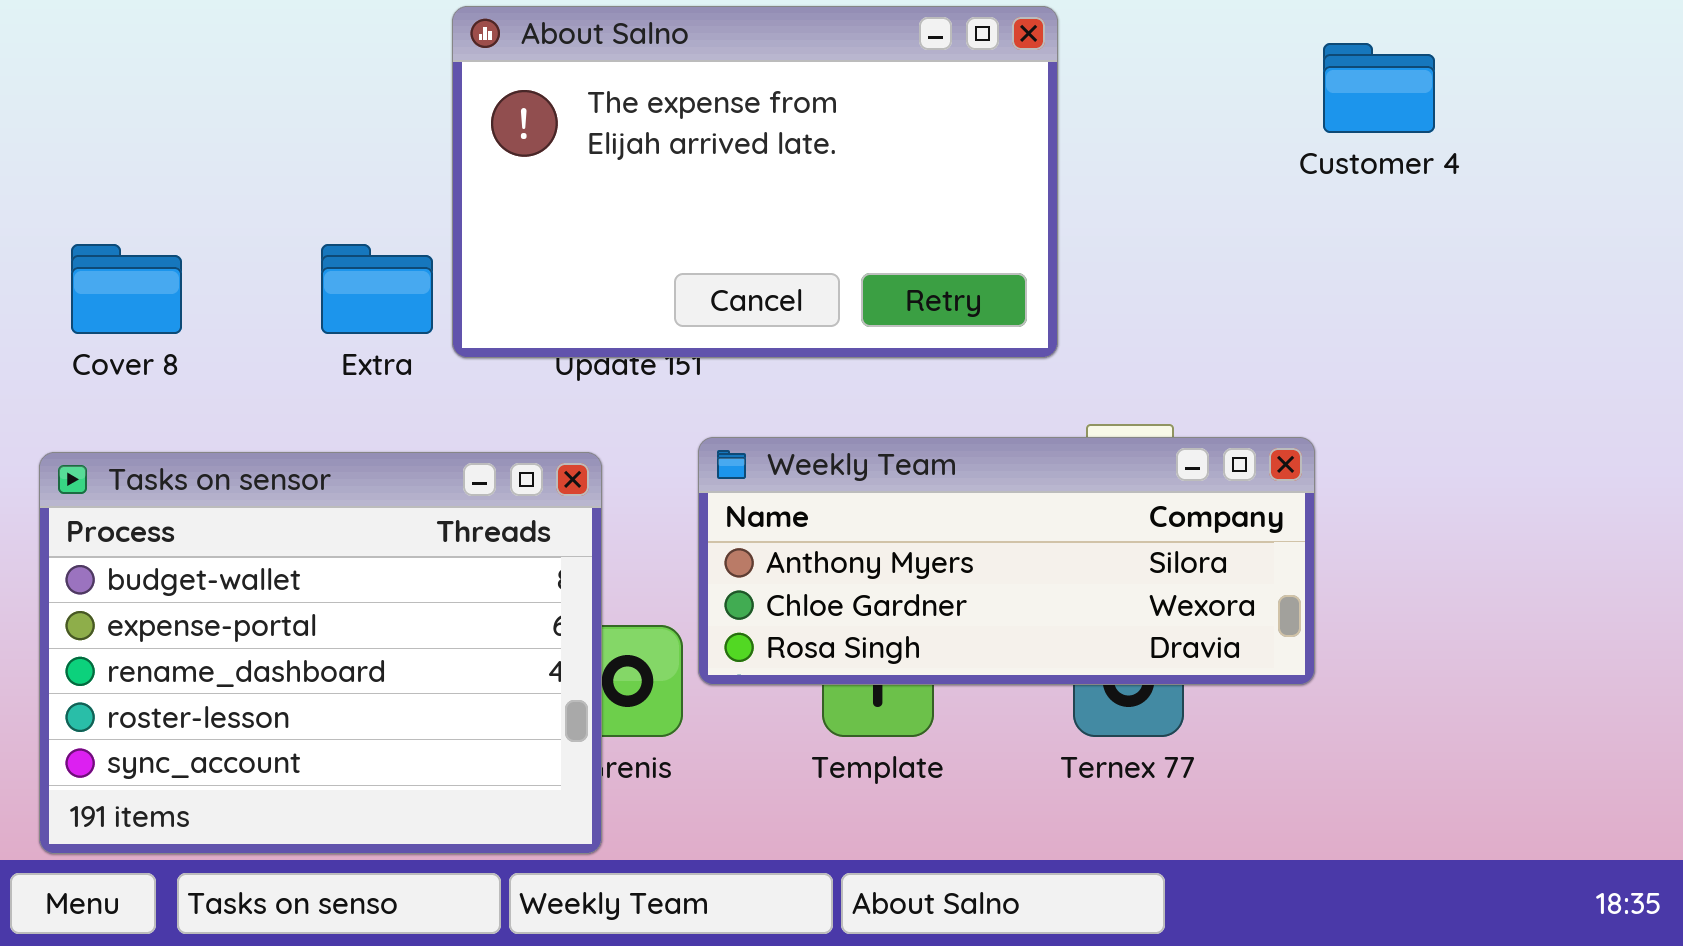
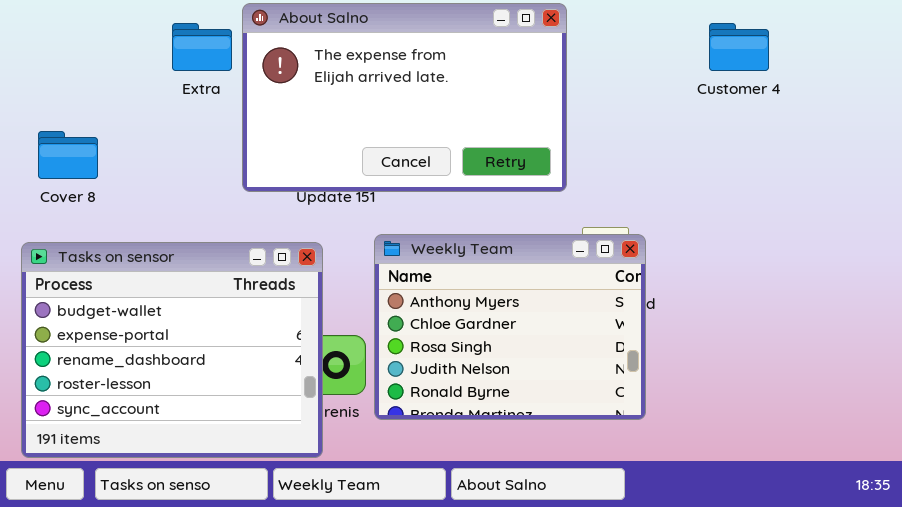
Extra: [321,244,433,334] -> [172,23,232,71], moved
Weekly Team: [698,437,1315,685] -> [374,234,646,420], resized

